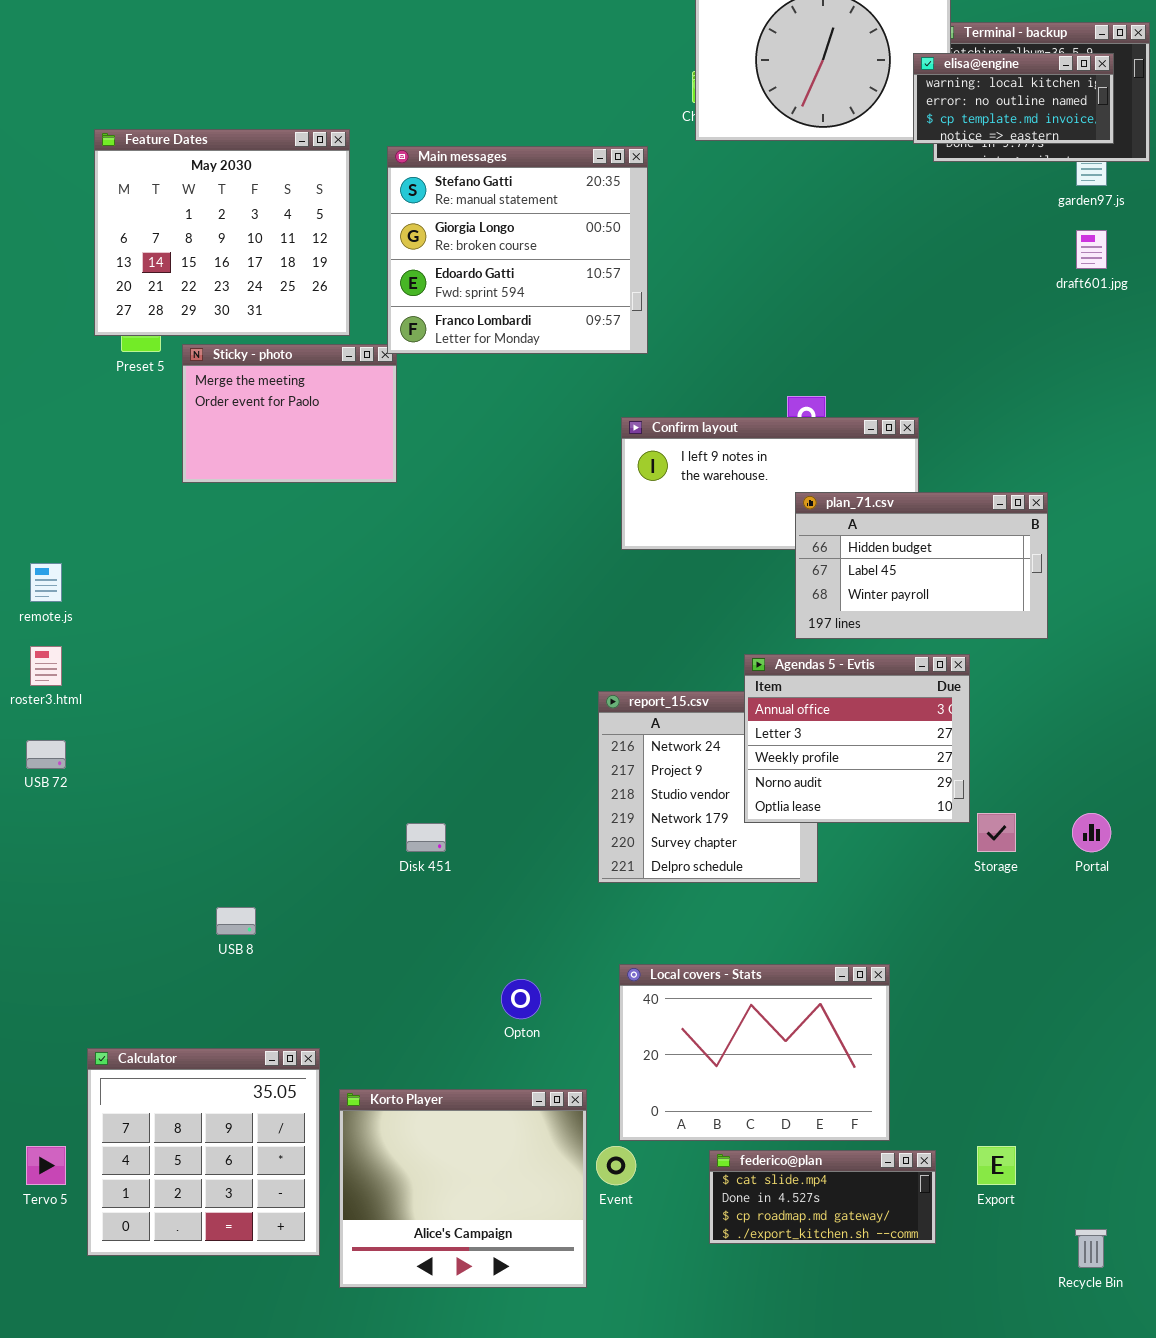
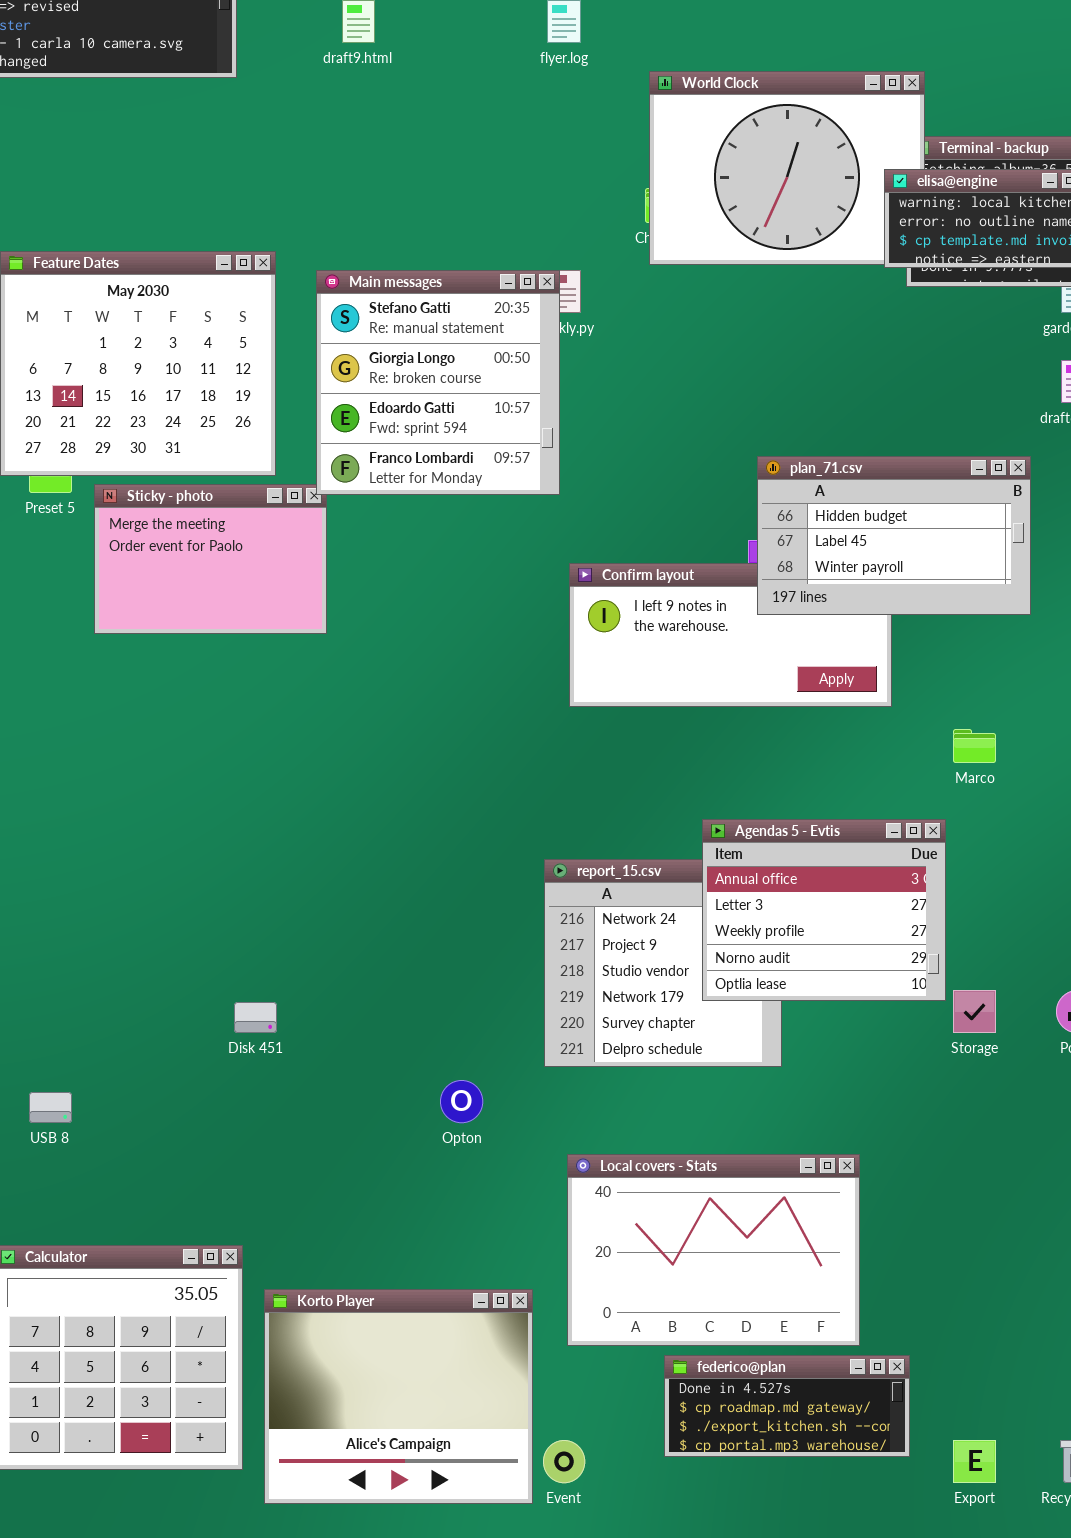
Main messages: [387,146,648,354] -> [316,270,560,495], resized
plan_71.csv: [795,492,1048,639] -> [757,456,1031,615], moved
Disk 451: [406,823,446,852] -> [234,1002,277,1033], moved
USB 8: [216,907,256,935] -> [29,1092,72,1123], moved
Opton: [501,979,541,1019] -> [440,1080,483,1123], moved
Event: [596,1146,636,1185] -> [543,1440,585,1483], moved
Export: [977,1146,1016,1185] -> [953,1440,996,1483], moved
federico@plan: [709,1150,936,1244] -> [664,1355,910,1457], scrolled down 1 row

